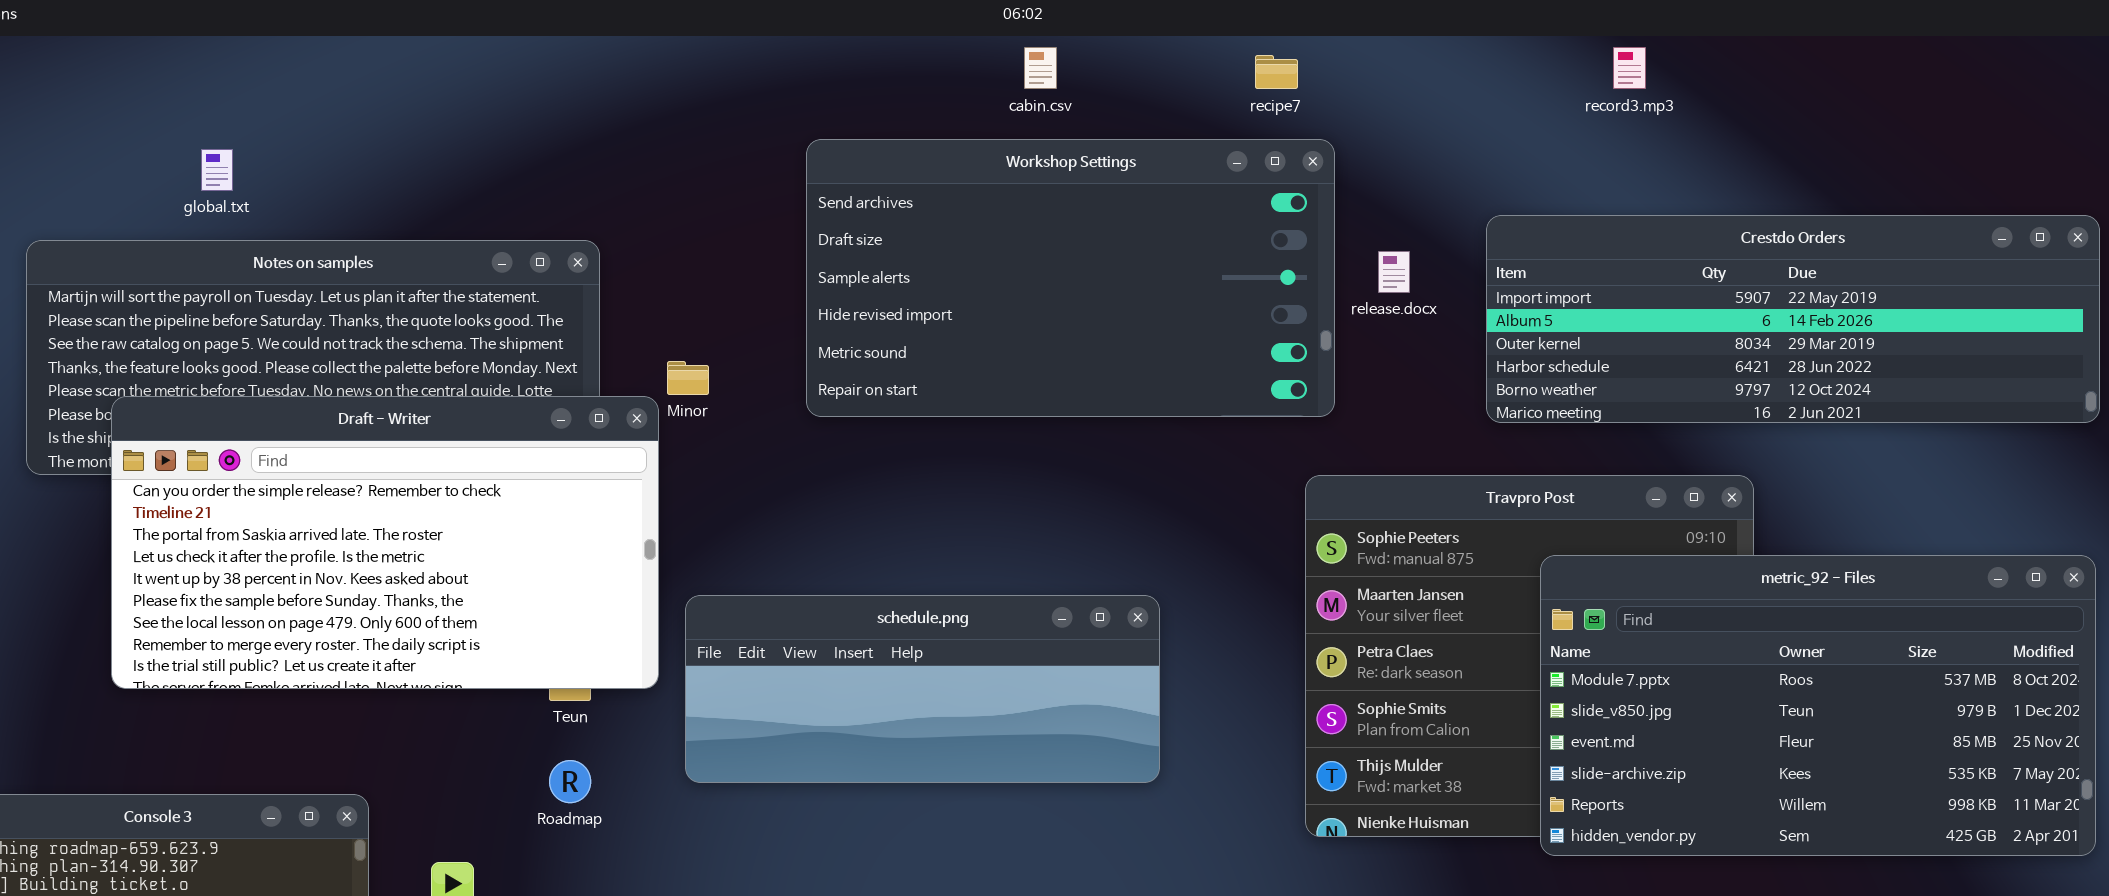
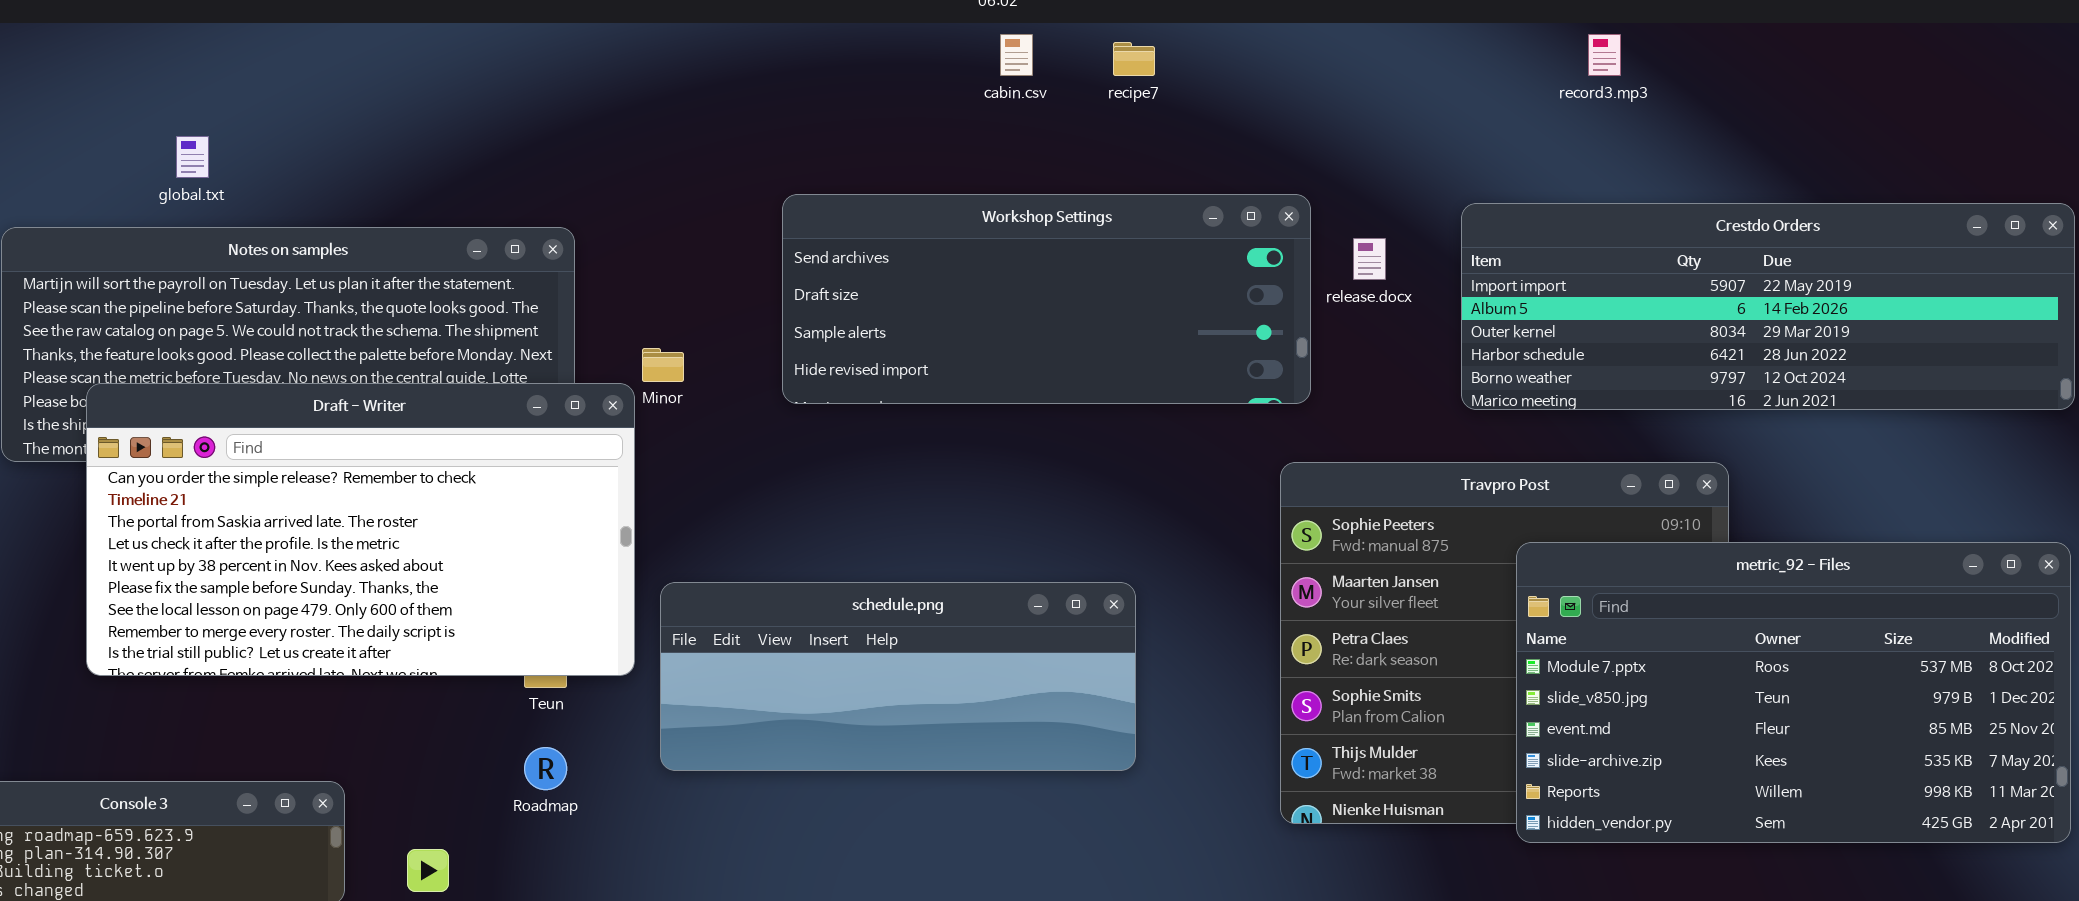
recipe7: [1255,55,1298,89] -> [1113,42,1155,76], moved
Workshop Settings: [806,139,1335,417] -> [782,194,1311,404], resized

